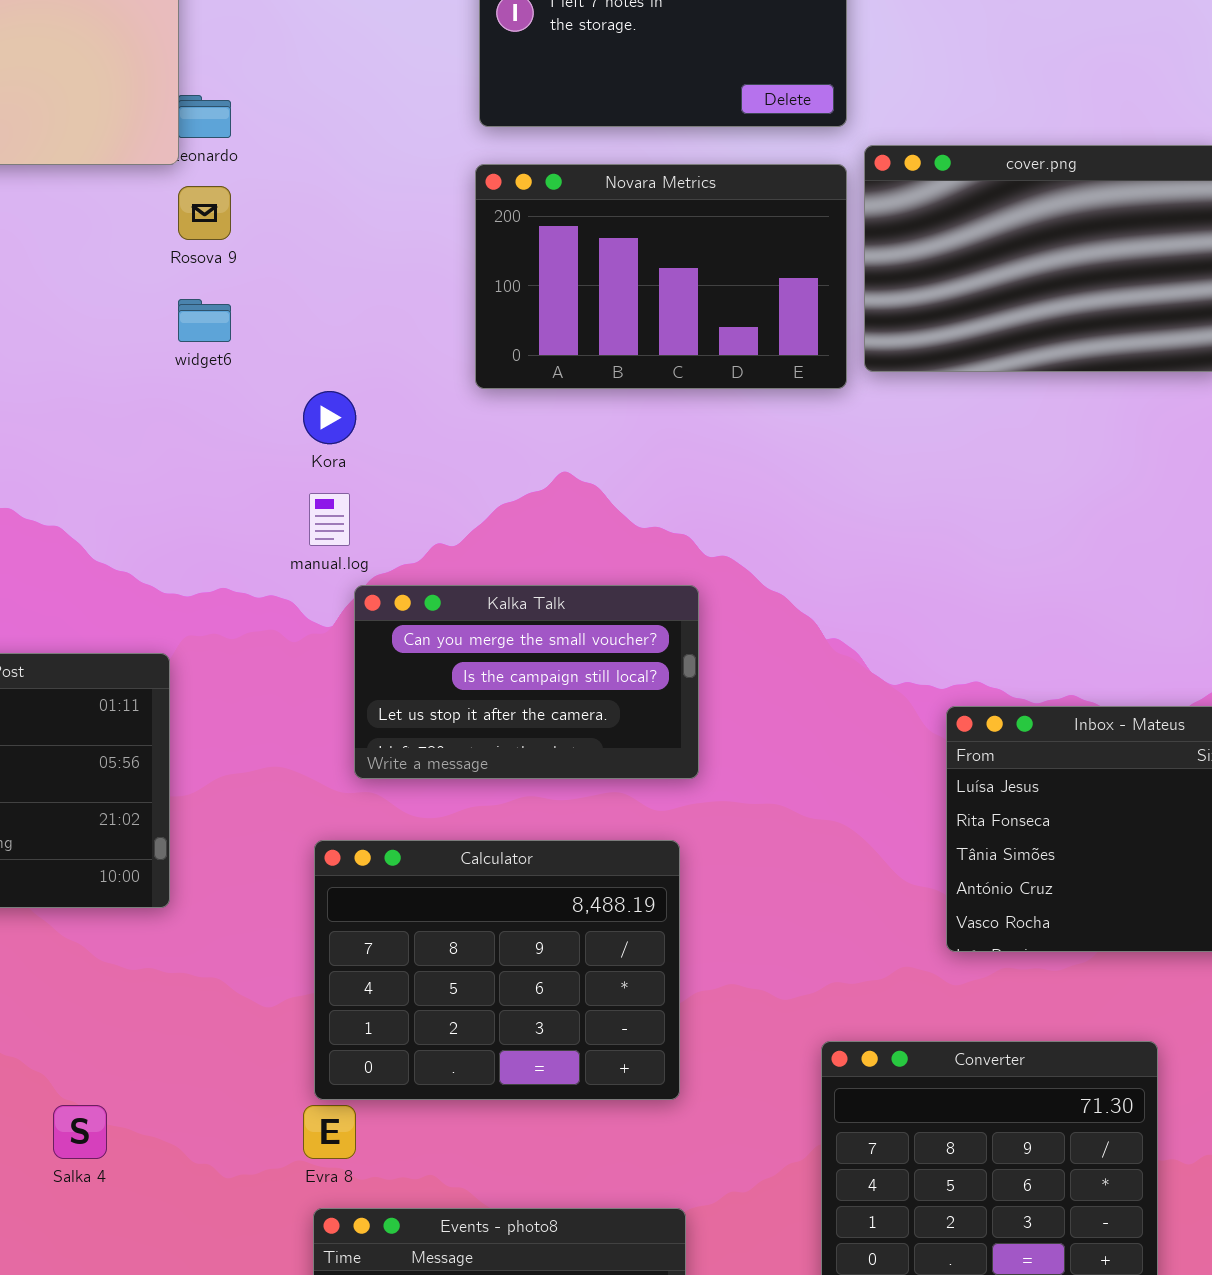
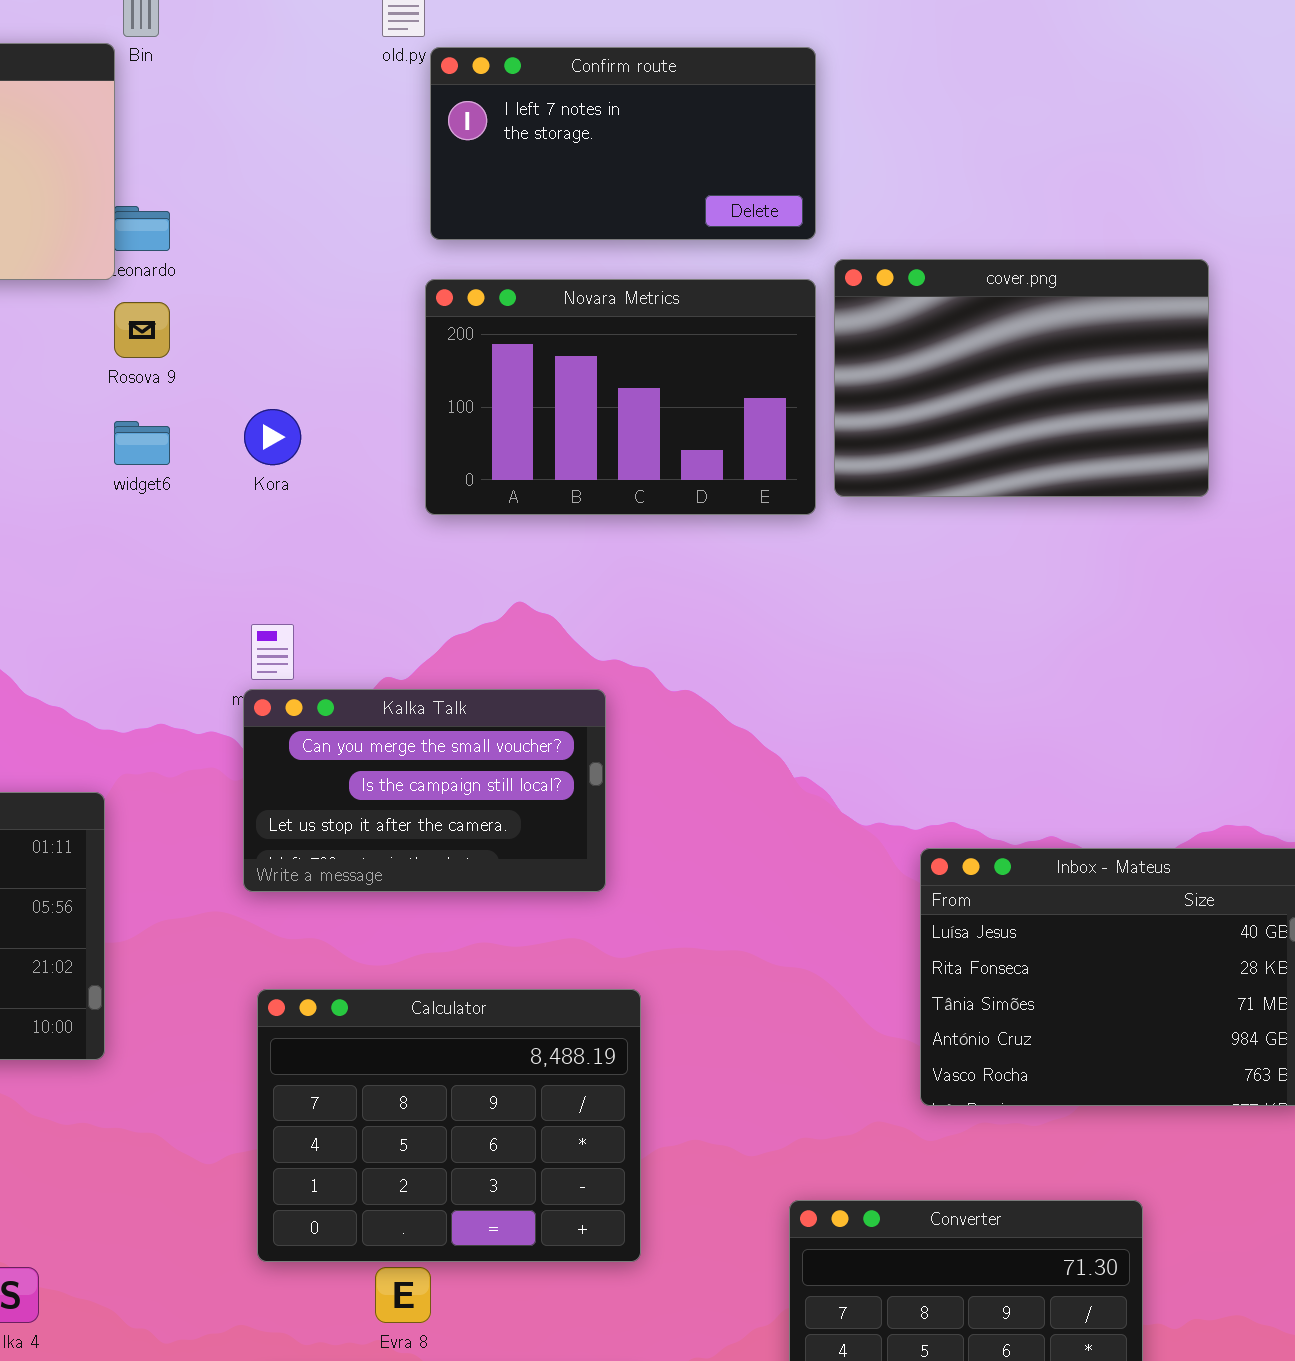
Kora: [303,391,356,444] -> [244,409,301,465], moved
Kalka Talk: [354,585,699,779] -> [243,689,606,892], moved
Evra 8: [303,1105,356,1159] -> [375,1267,431,1323], moved

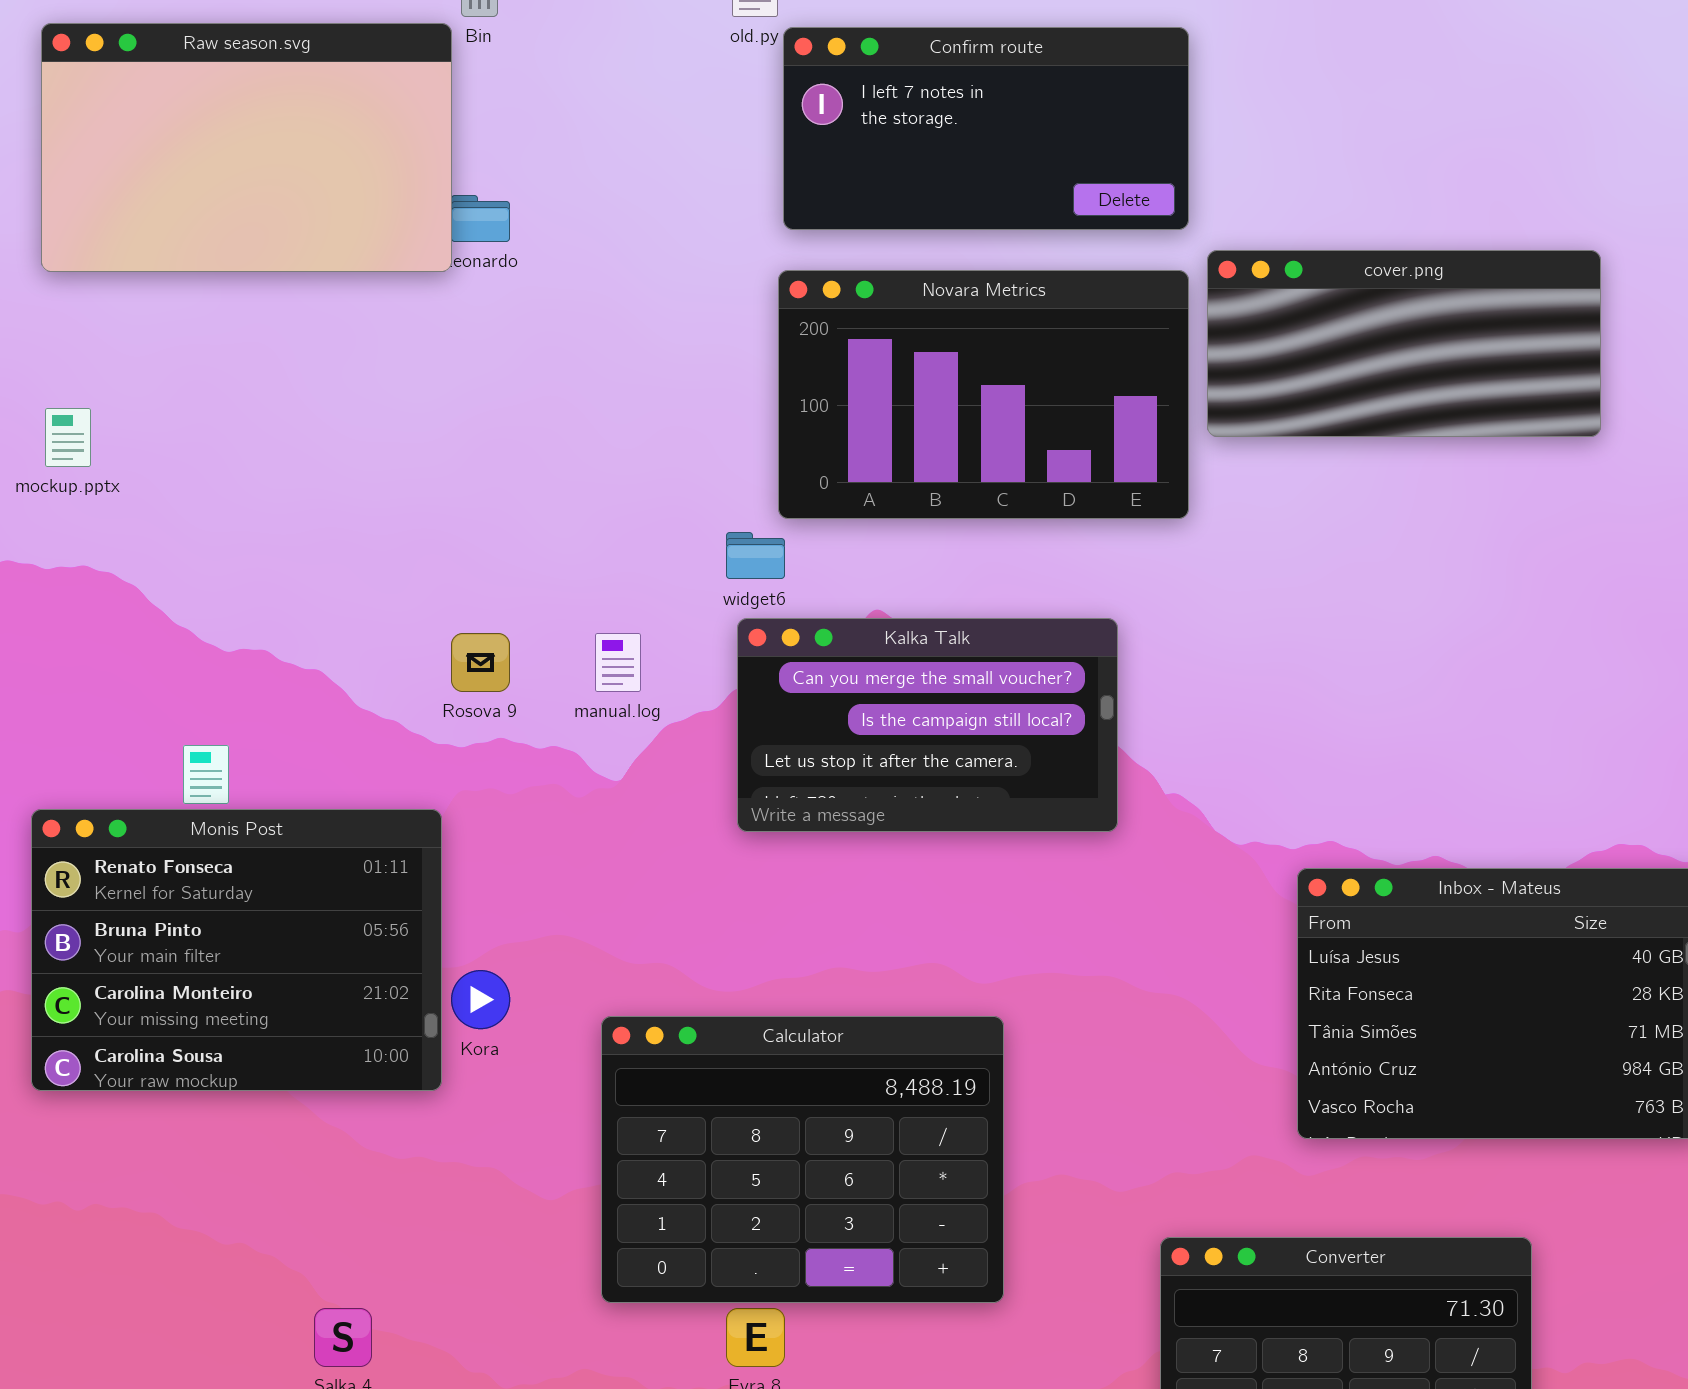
cover.png: [834,259,1209,497] -> [1207,250,1601,437], resized
Rosova 9: [114,302,170,358] -> [451,633,510,692], moved
Kora: [244,409,301,465] -> [451,970,510,1029], moved
widget6: [114,421,170,465] -> [726,532,785,579], moved
Kalka Talk: [243,689,606,892] -> [737,618,1118,832], moved

